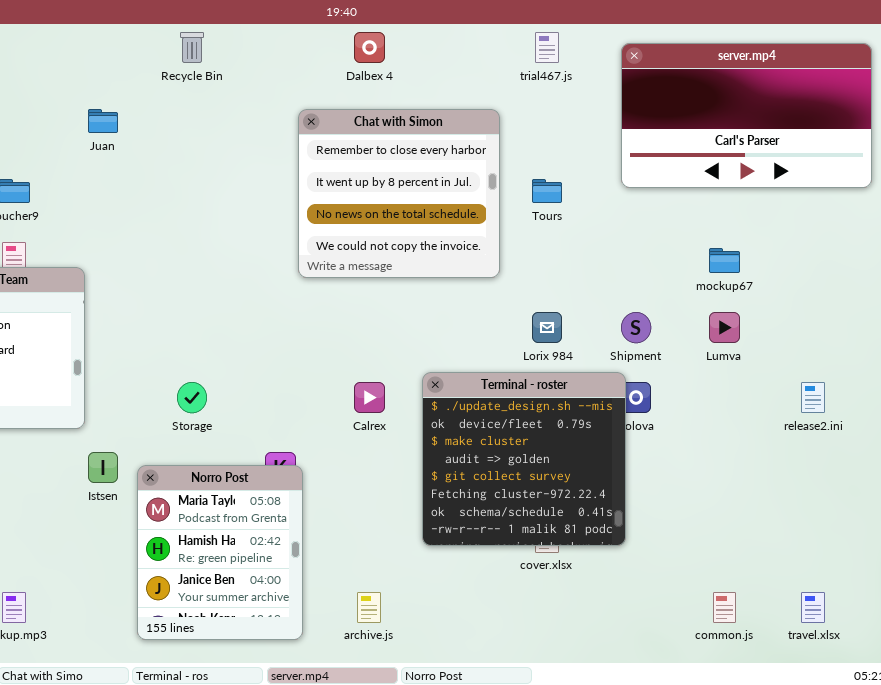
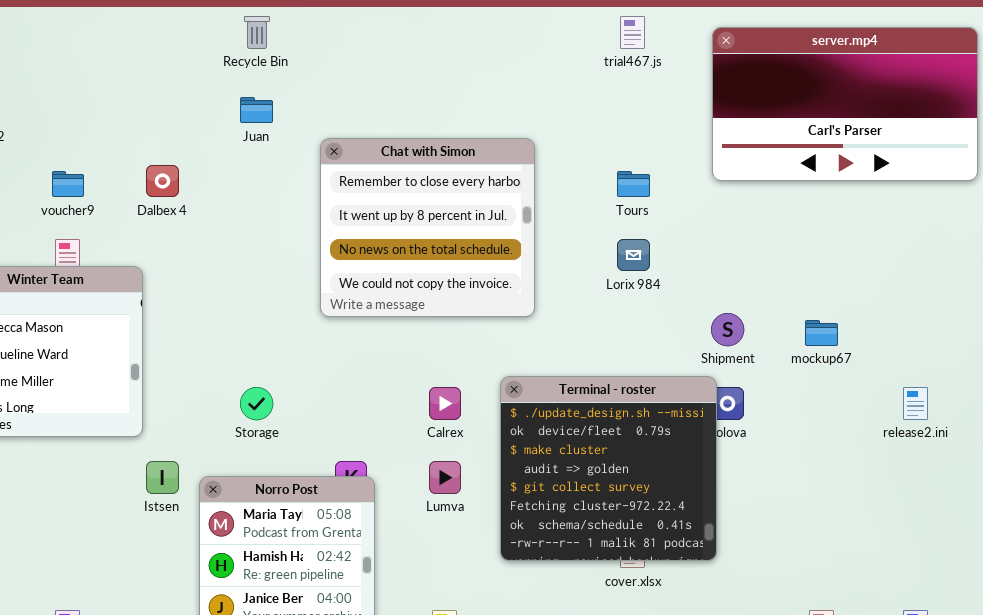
Dalbex 4: [354,32,385,63] -> [146,165,179,197], moved
Juan: [88,109,118,133] -> [240,97,273,123], moved
Chat with Simon: [298,109,500,278] -> [320,138,535,317], moved
mockup67: [709,248,740,273] -> [805,320,838,346], moved
Lorix 984: [532,312,562,343] -> [617,239,650,271], moved
Lumva: [709,312,740,343] -> [429,461,461,494], moved

